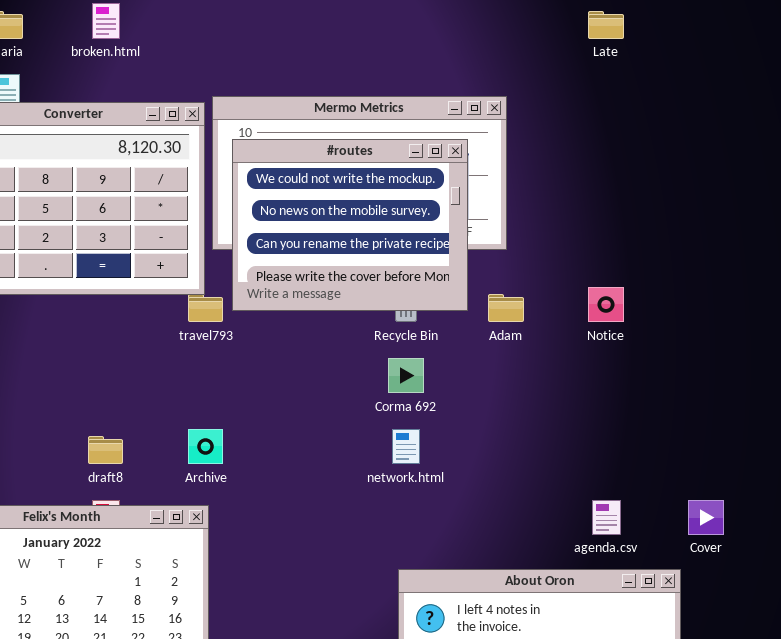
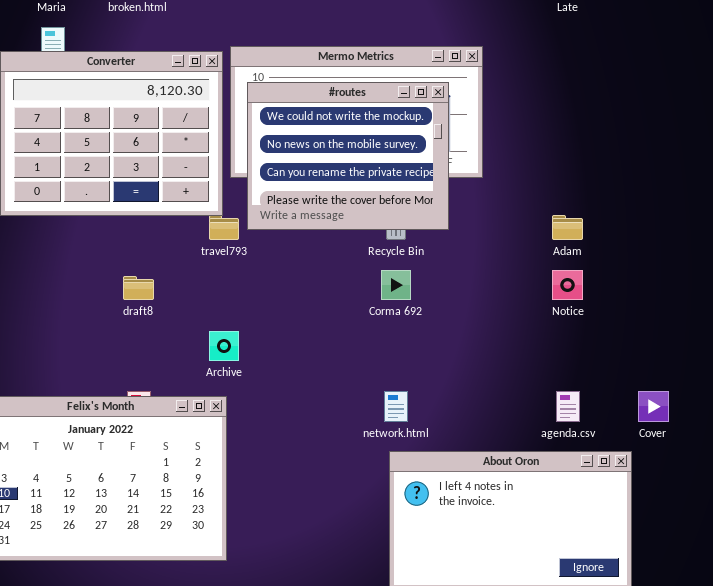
Notice: [588,287,624,322] -> [552,270,583,300], moved
Adam: [488,294,524,322] -> [552,215,583,240], moved
network.html: [392,429,420,464] -> [384,391,408,422], moved
draft8: [88,436,123,464] -> [123,276,154,300], moved

